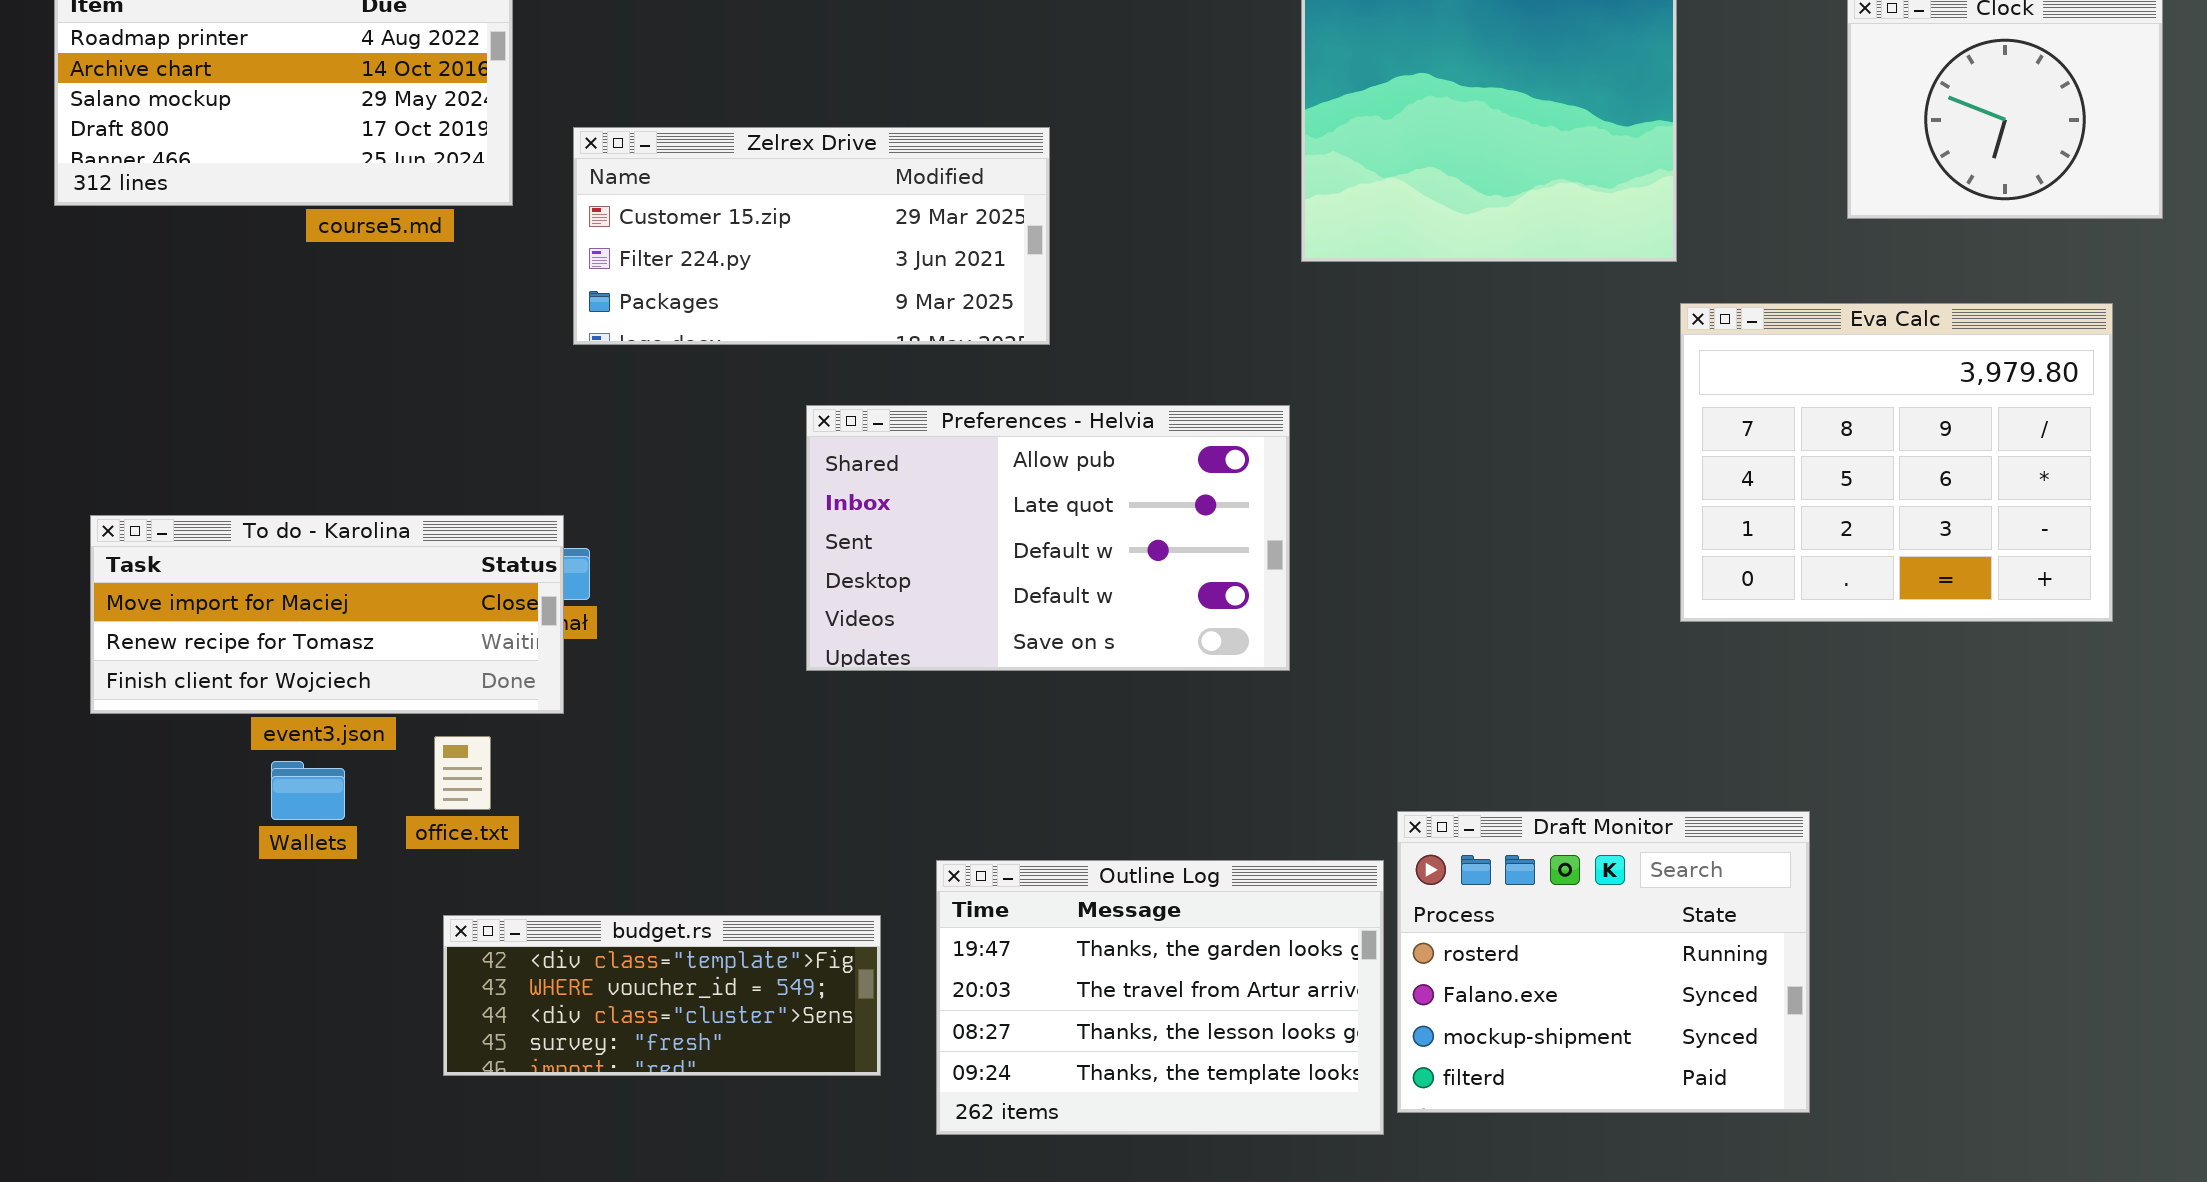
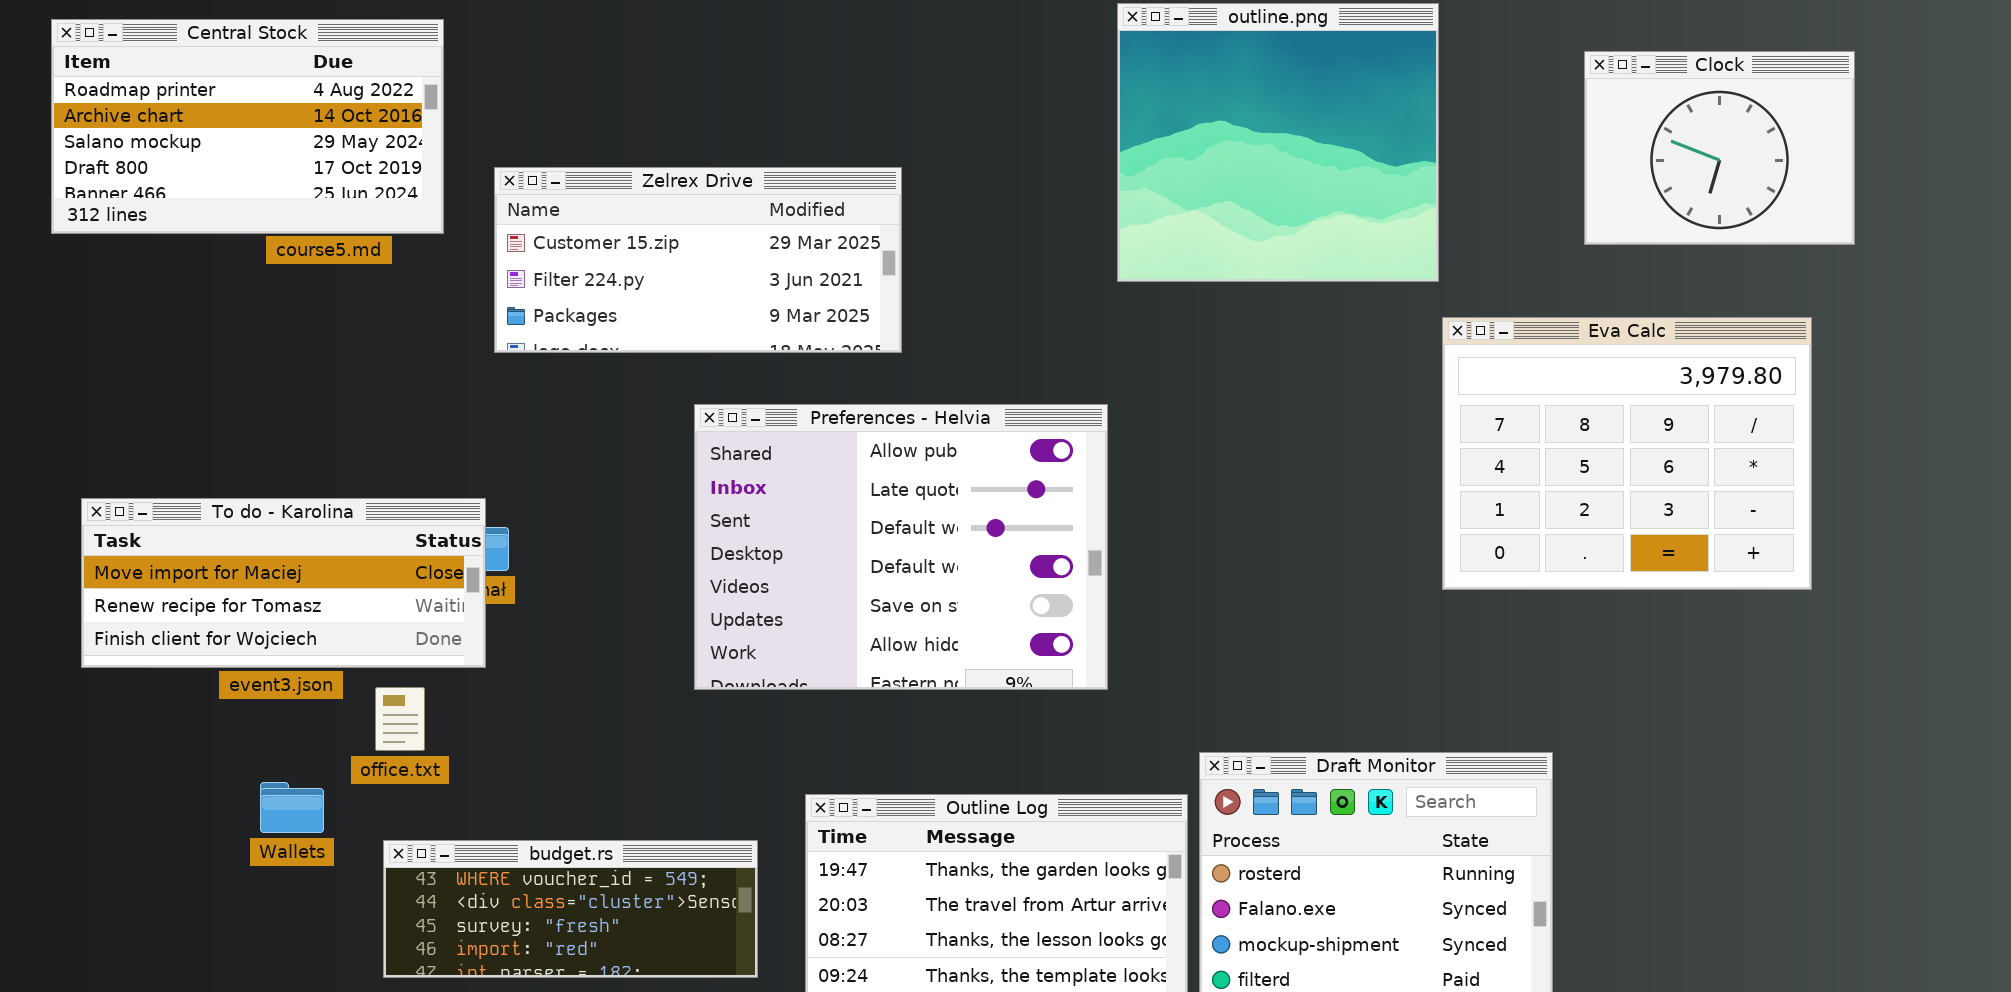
Preferences - Helvia: [806,405,1290,671] -> [694,404,1108,690], resized
Wallets: [271,761,345,820] -> [260,782,324,833], moved
budget.rs: [443,915,881,1076] -> [383,840,758,978], scrolled down 1 row

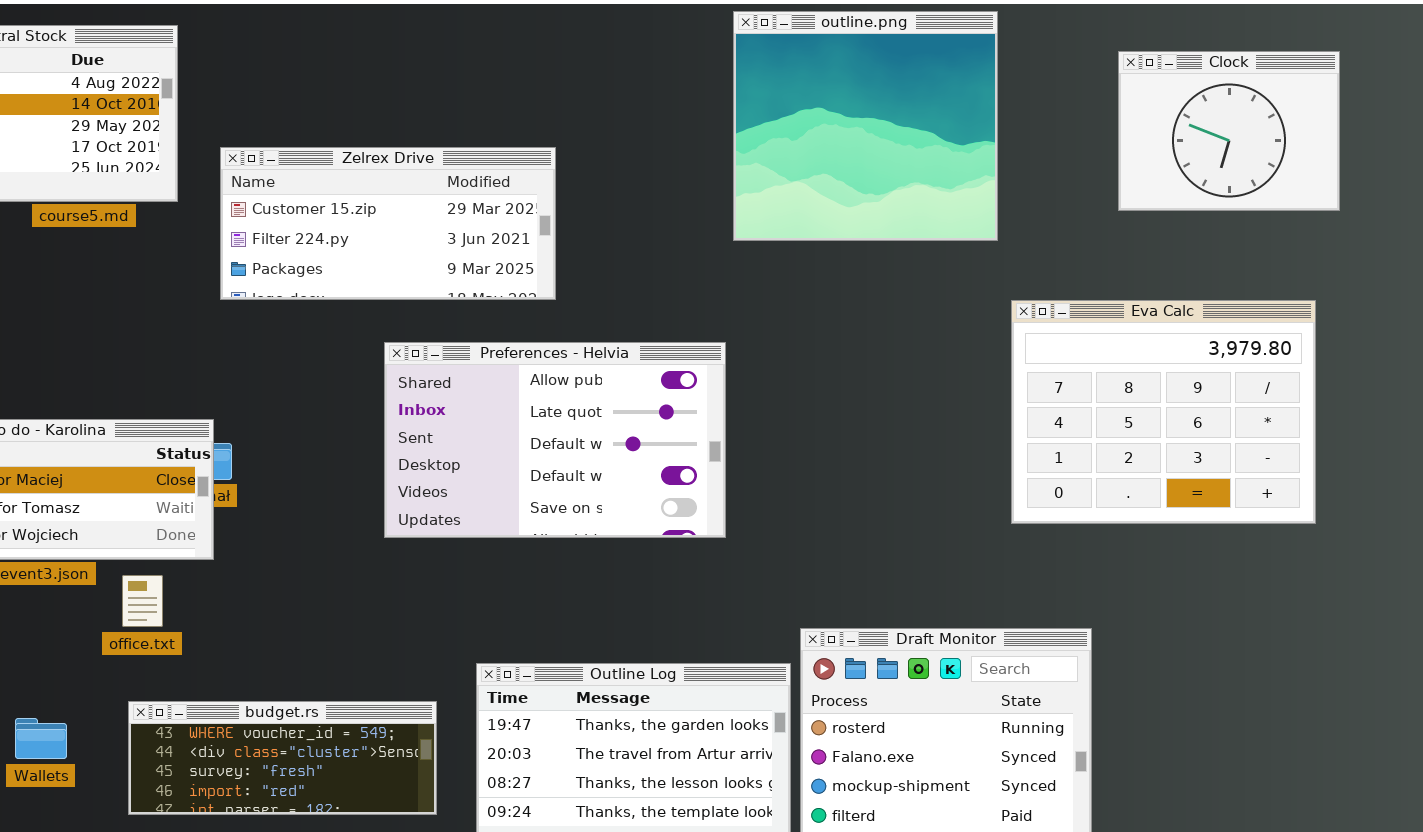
Eva Calc: [1442,317,1812,590] -> [1011,300,1316,524], moved
Preferences - Helvia: [694,404,1108,690] -> [384,342,726,538], resized
Wallets: [260,782,324,833] -> [15,718,67,759], moved

